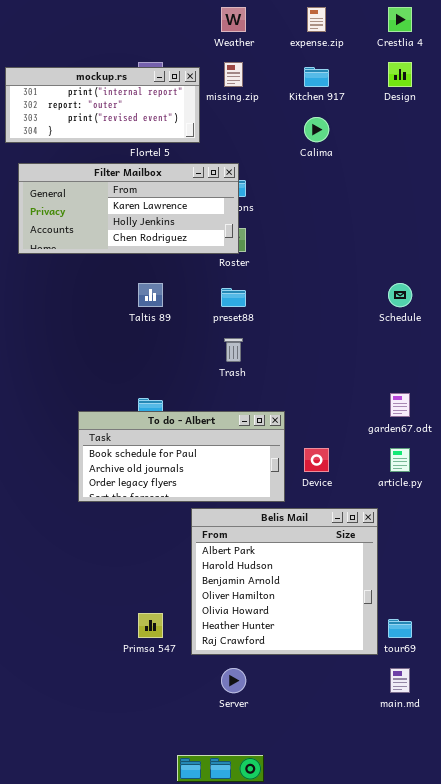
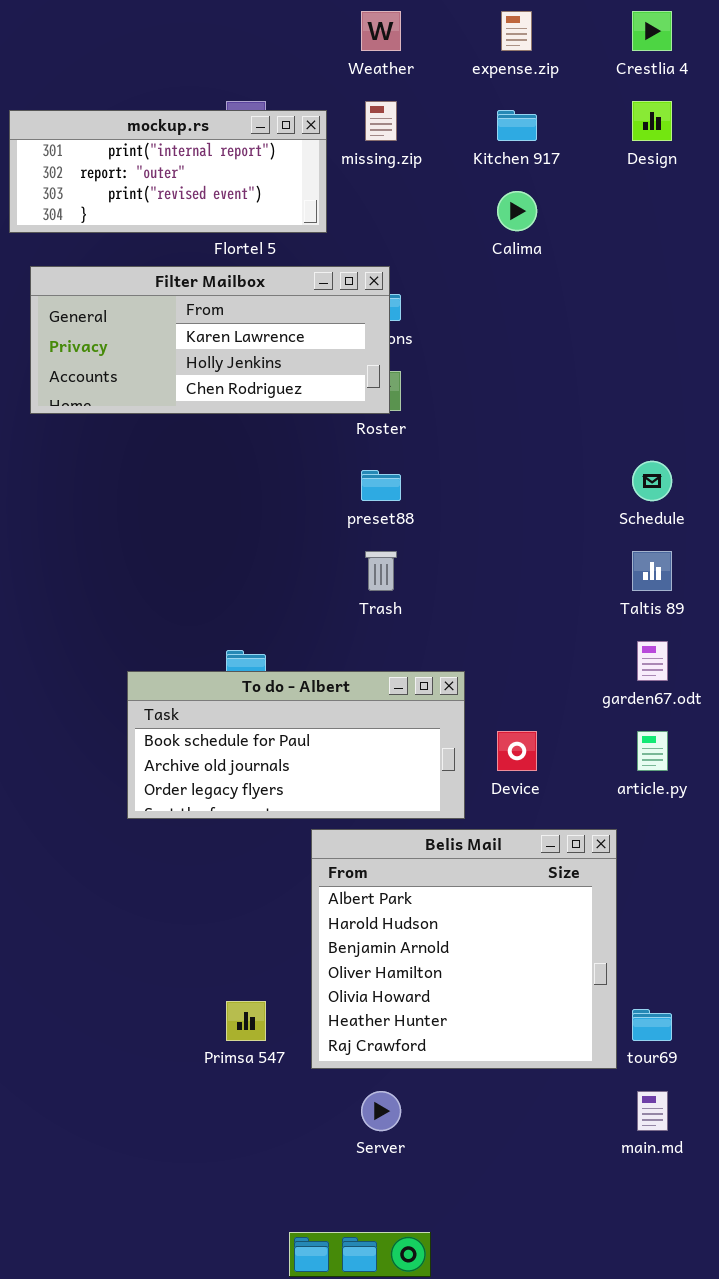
Taltis 89: [138,283,163,307] -> [632,551,672,591], moved

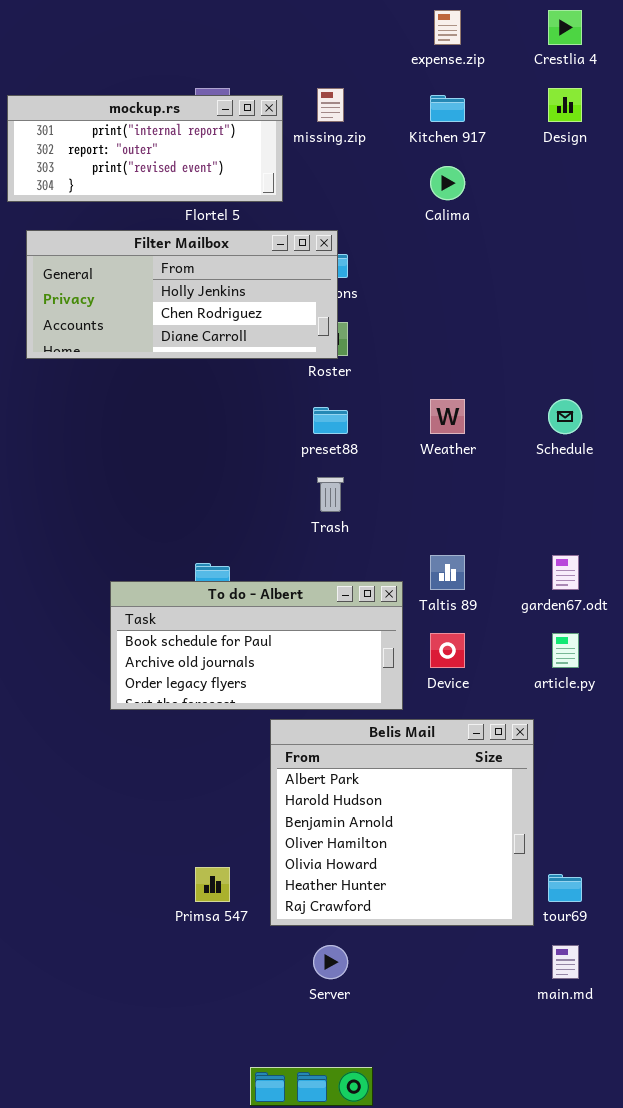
Weather: [361,11,401,51] -> [430,399,465,434], moved
Filter Mailbox: [30,266,390,414] -> [26,230,338,359], scrolled down 1 row
Taltis 89: [632,551,672,591] -> [430,555,465,590], moved

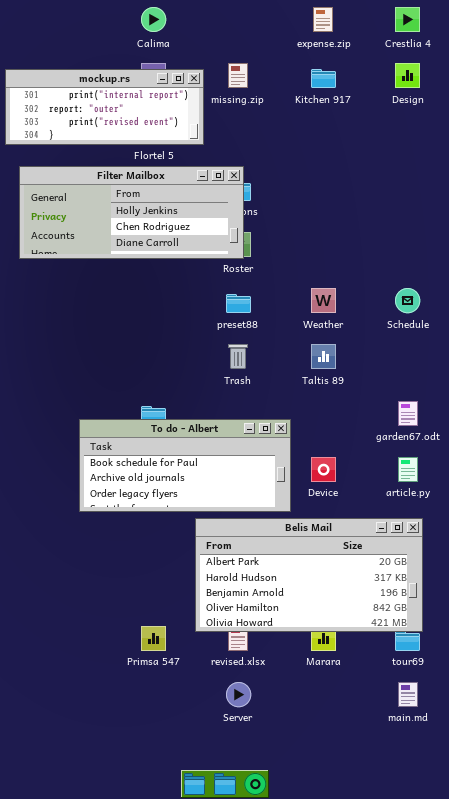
Calima: [430,166,465,200] -> [141,7,166,32], moved
Taltis 89: [430,555,465,590] -> [311,344,336,369], moved
Belis Mail: [270,719,534,926] -> [195,518,423,632], resized

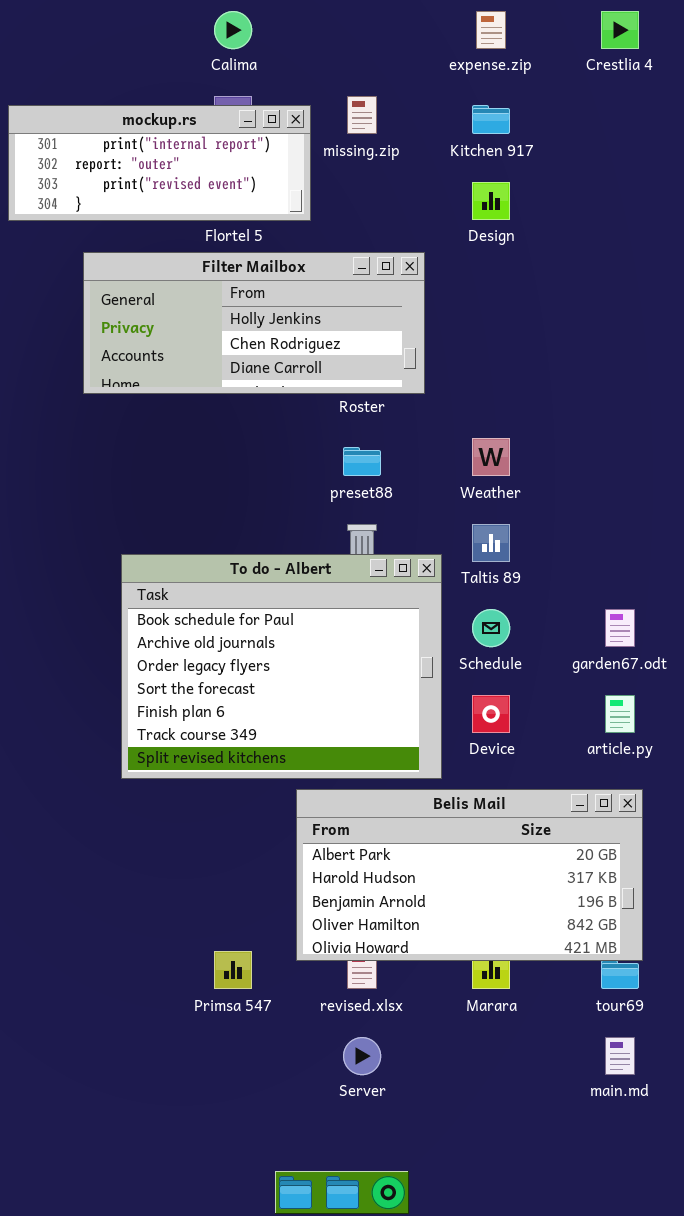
Design: [395,63,420,88] -> [472,182,510,220], moved
Filter Mailbox: [19,166,244,259] -> [83,252,425,394], moved
Schedule: [395,288,420,313] -> [472,609,510,647], moved
To do - Albert: [79,419,291,512] -> [121,554,442,779], resized

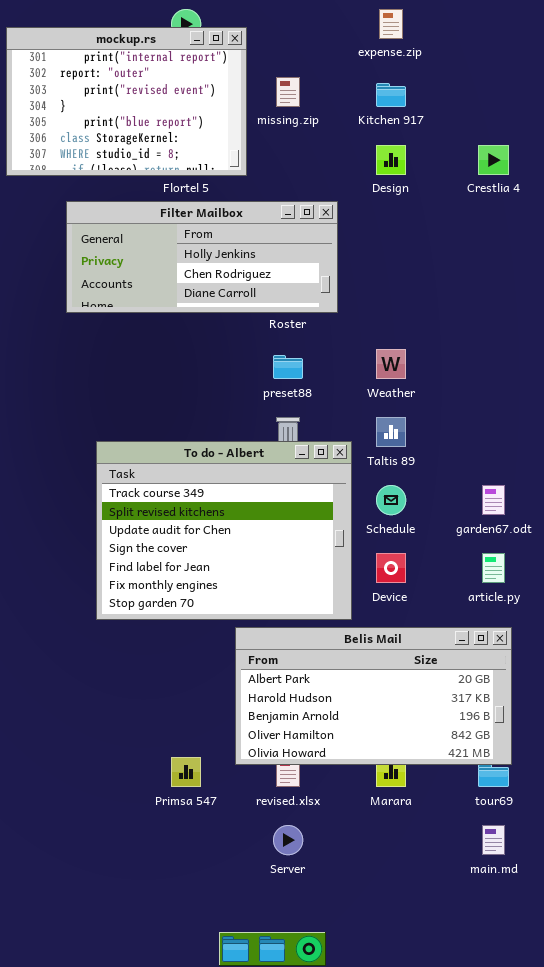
Crestlia 4: [601,11,639,49] -> [478,145,509,175], moved
mockup.rs: [8,105,311,221] -> [6,27,247,176], resized
To do - Albert: [121,554,442,779] -> [96,441,352,620], scrolled down 5 rows

